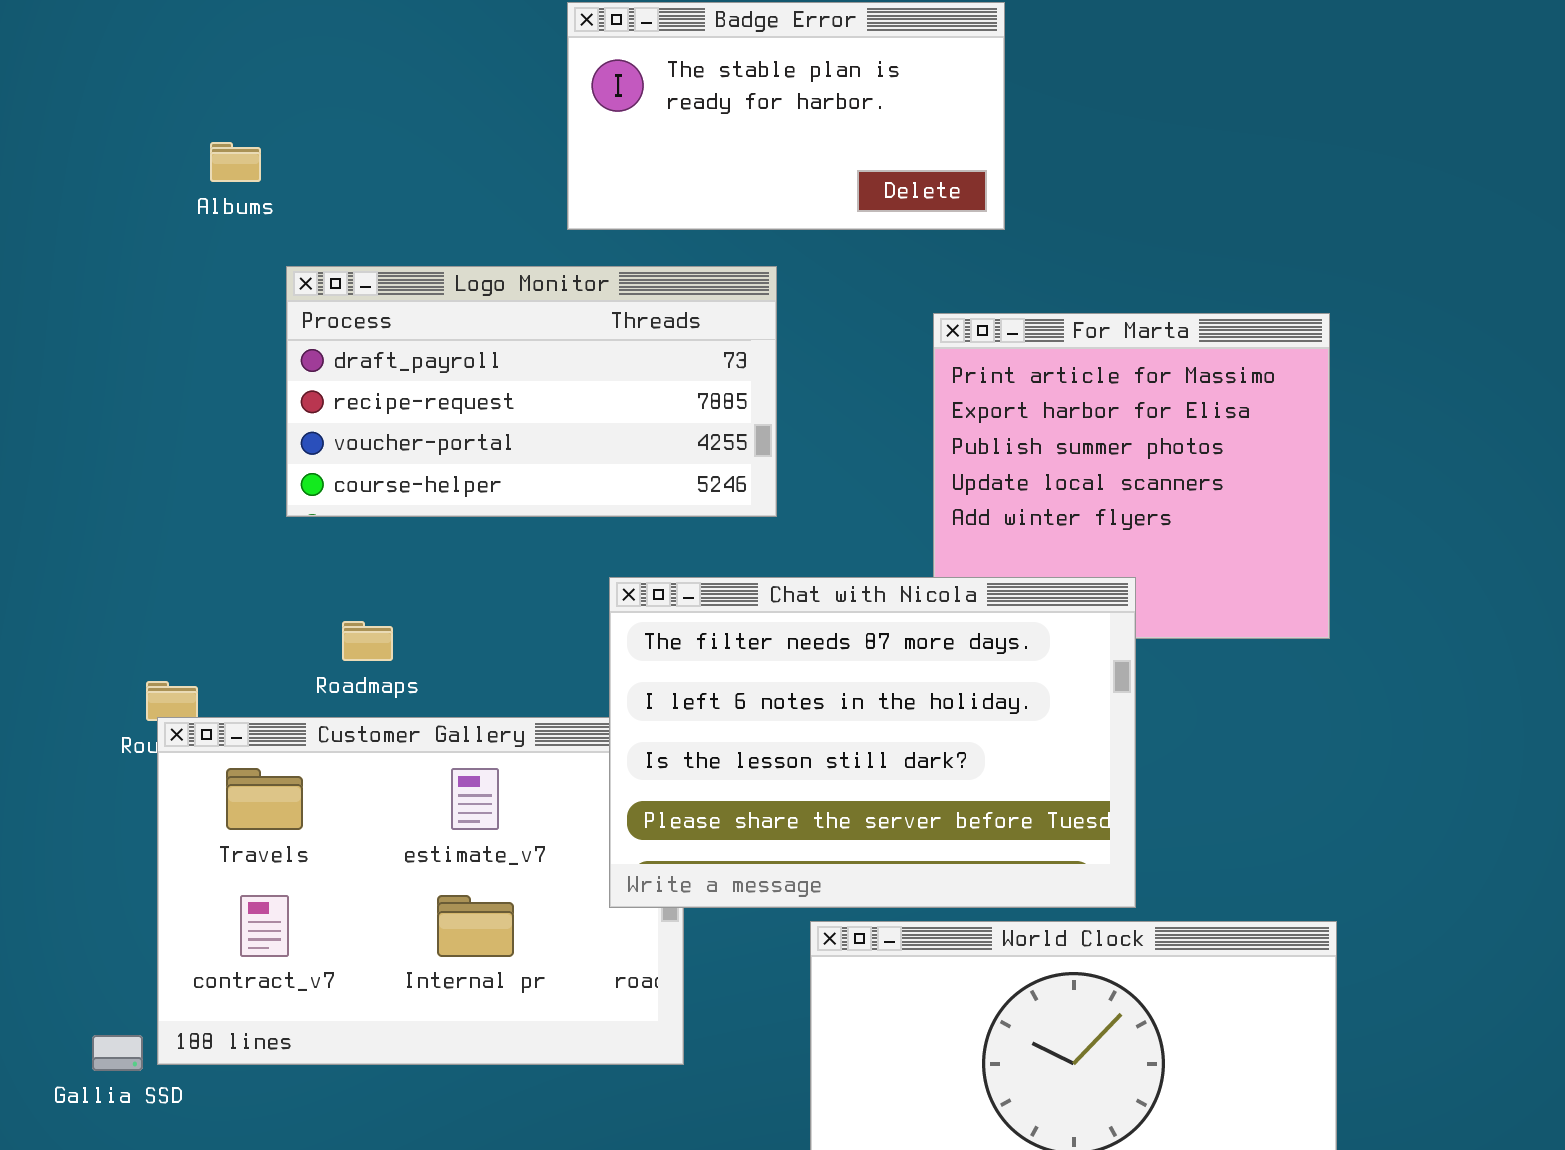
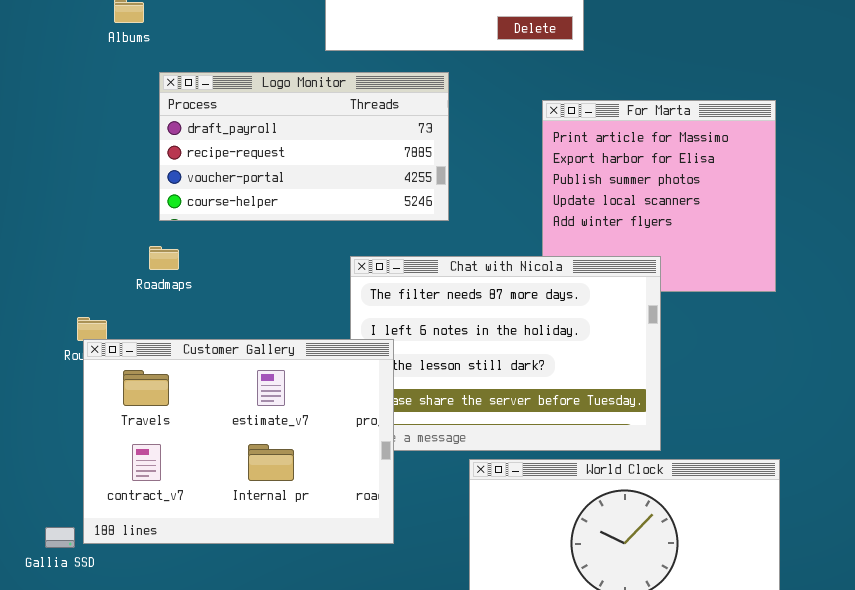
Roadmaps: [342,621,393,661] -> [149,246,179,270], moved
Customer Gallery: [157,717,684,1065] -> [83,339,394,544], raised

